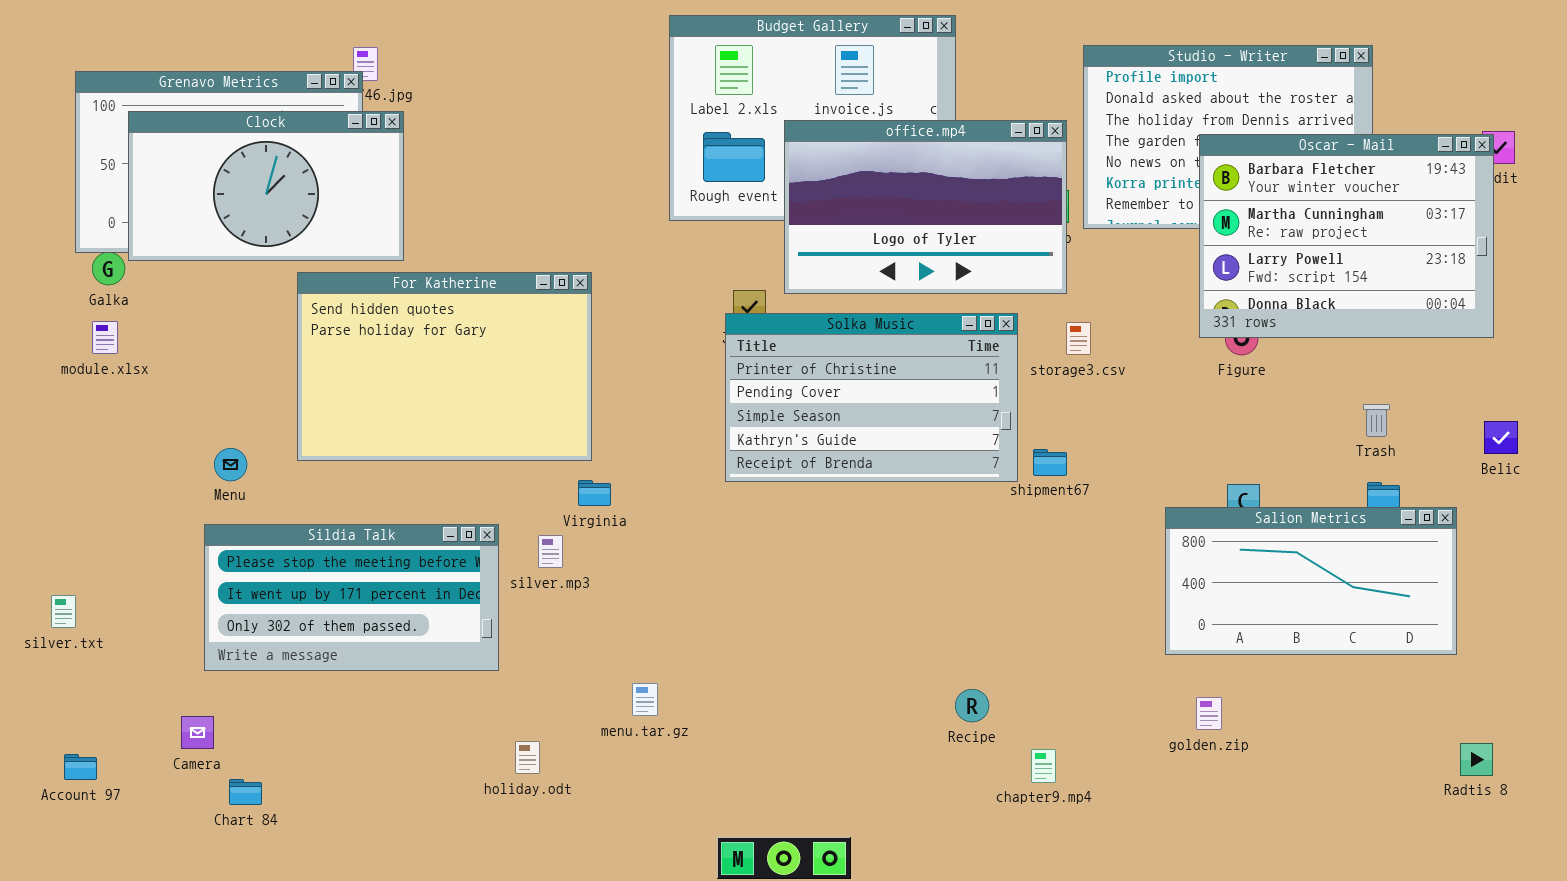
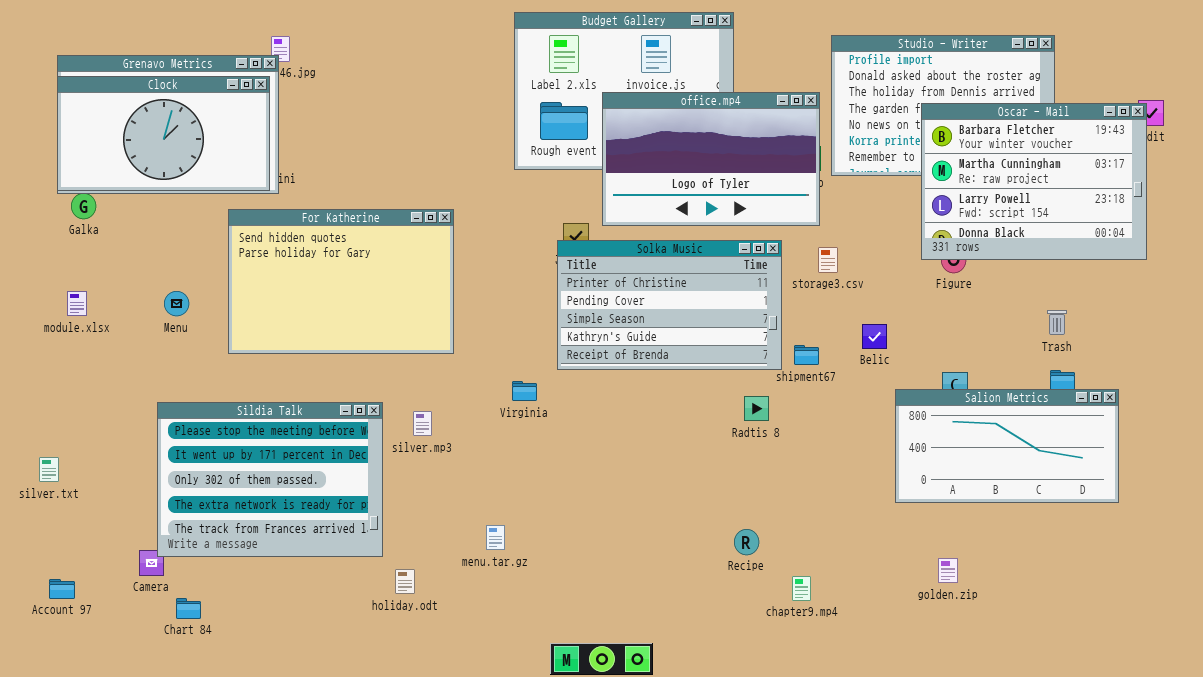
Clock: [128,111,404,261] -> [57,76,270,191], moved
module.xlsx: [92,321,118,354] -> [67,291,87,316], moved
Belic: [1484,421,1518,454] -> [862,324,887,349], moved
Menu: [214,448,247,481] -> [164,291,189,316], moved
Virginia: [578,480,611,506] -> [512,381,537,401], moved
Sildia Talk: [204,524,499,671] -> [157,402,383,557], resized
golden.zip: [1196,697,1222,730] -> [938,558,958,583], moved
Radtis 8: [1460,743,1493,776] -> [744,396,769,421], moved

